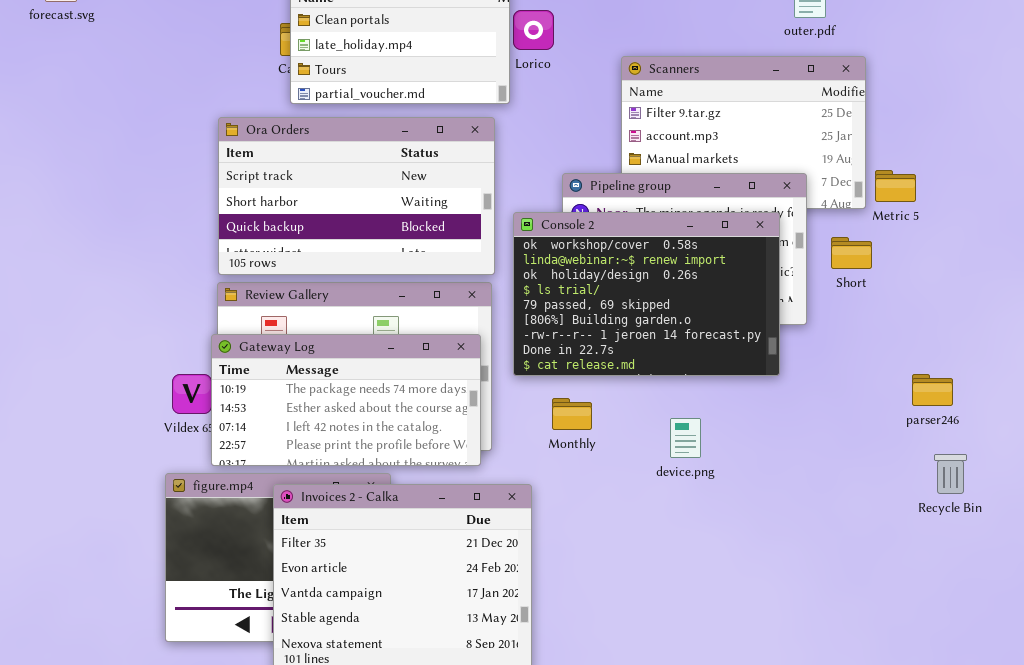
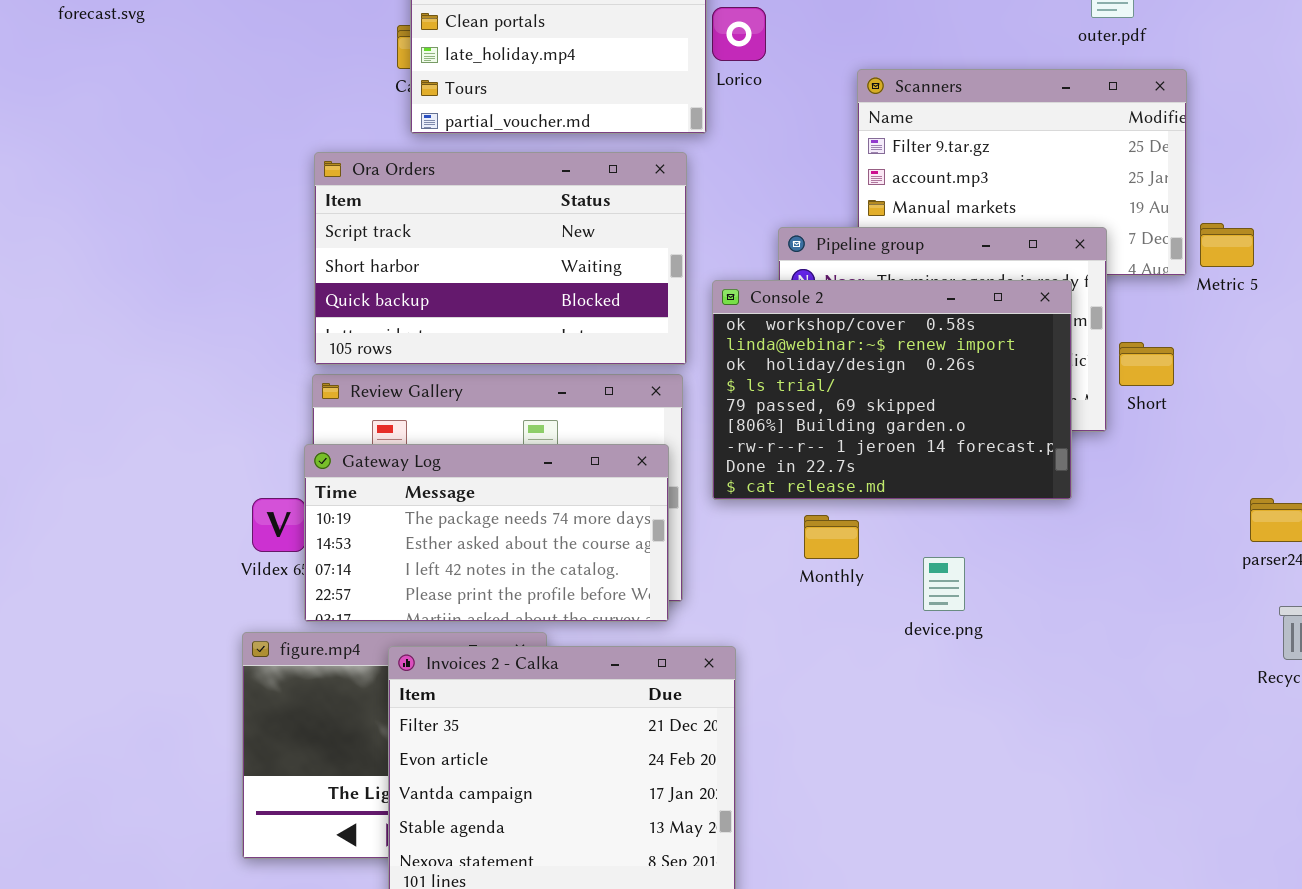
Short: [831,237,872,269] -> [1119,342,1174,386], moved
Monthly: [552,398,592,430] -> [804,515,859,559], moved

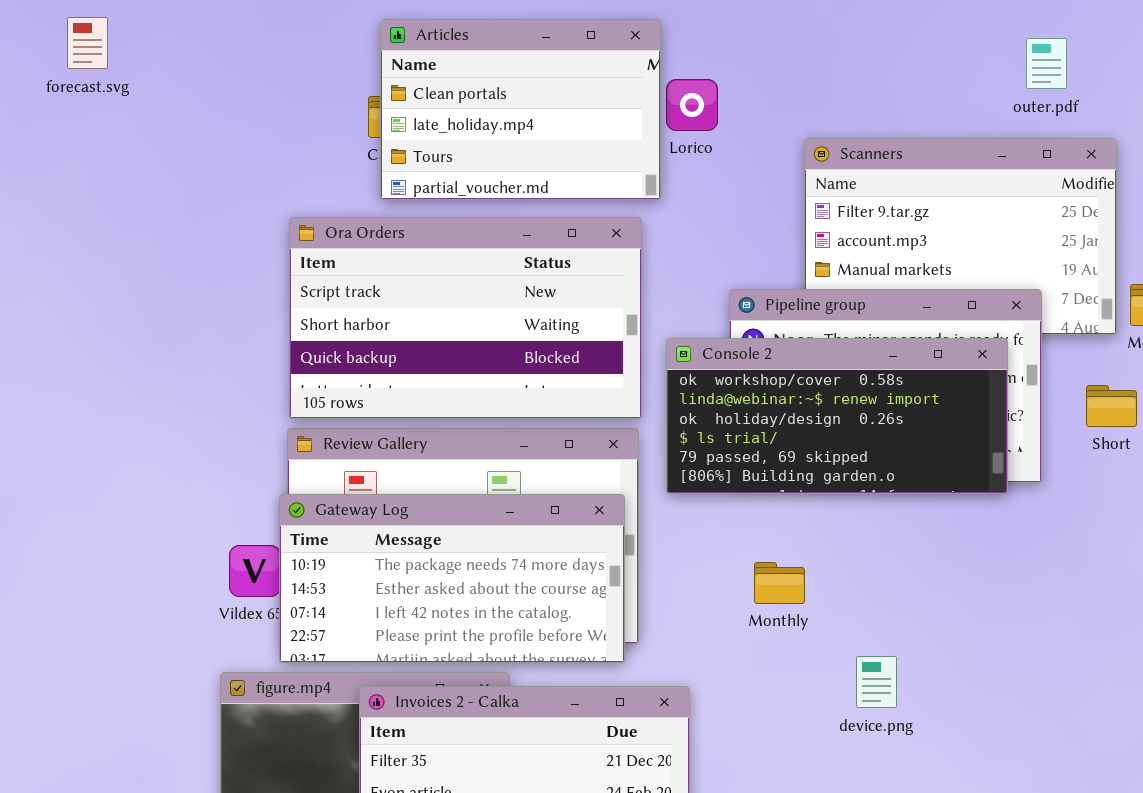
Console 2: [712,280,1072,500] -> [666,338,1008,494], resized
Short: [1119,342,1174,386] -> [1086,385,1137,427], moved
device.png: [923,557,965,611] -> [856,656,897,708], moved

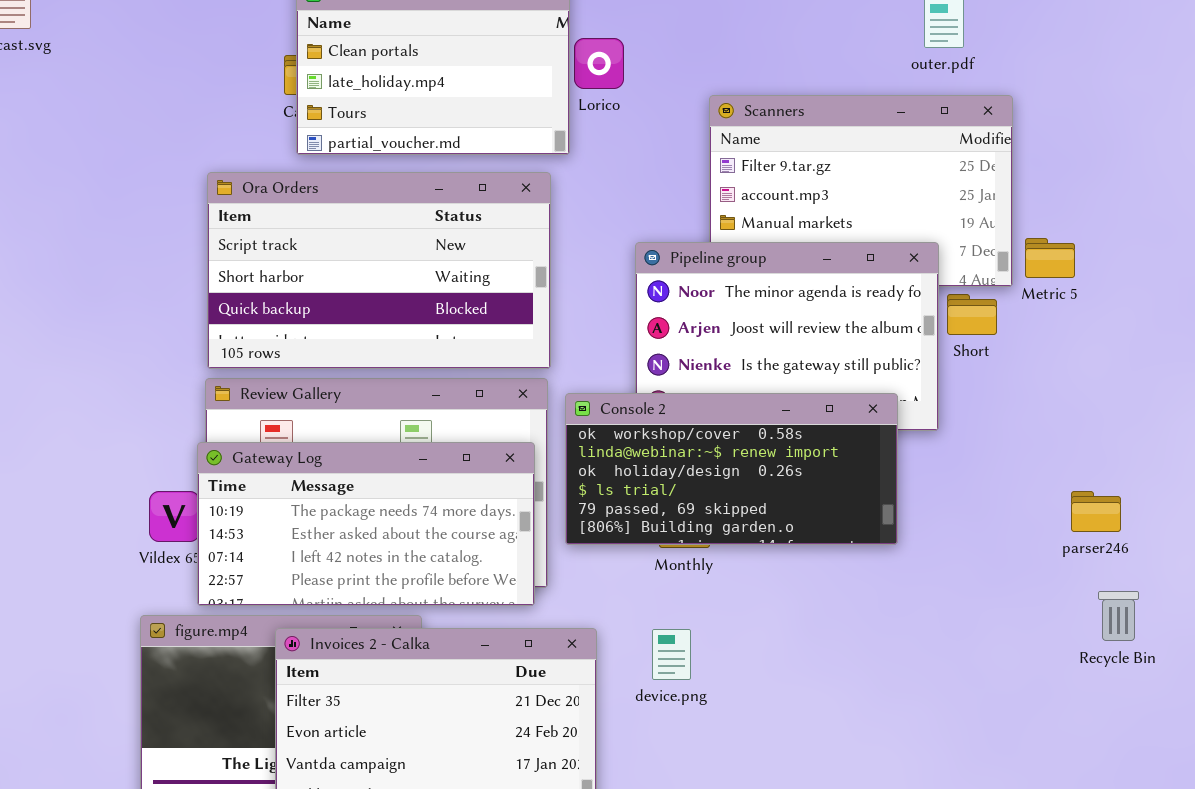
Console 2: [666,338,1008,494] -> [565,393,898,545], moved
Short: [1086,385,1137,427] -> [947,294,997,335], moved
device.png: [856,656,897,708] -> [652,629,691,680], moved

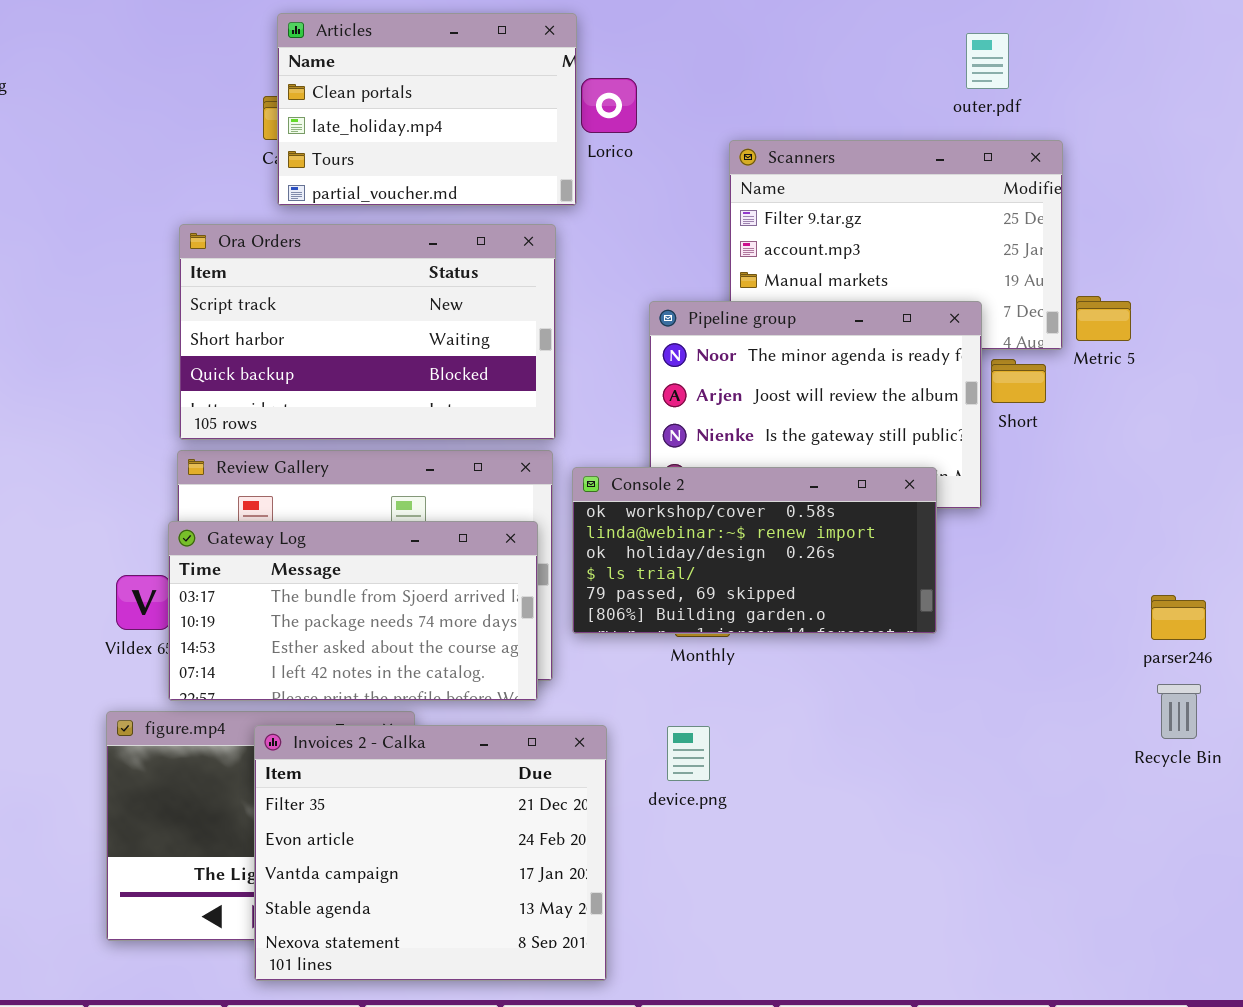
Gateway Log: [197,442,535,606] -> [168,521,538,701], scrolled up 1 row
parser246: [1071,491,1121,532] -> [1151,595,1206,640], moved

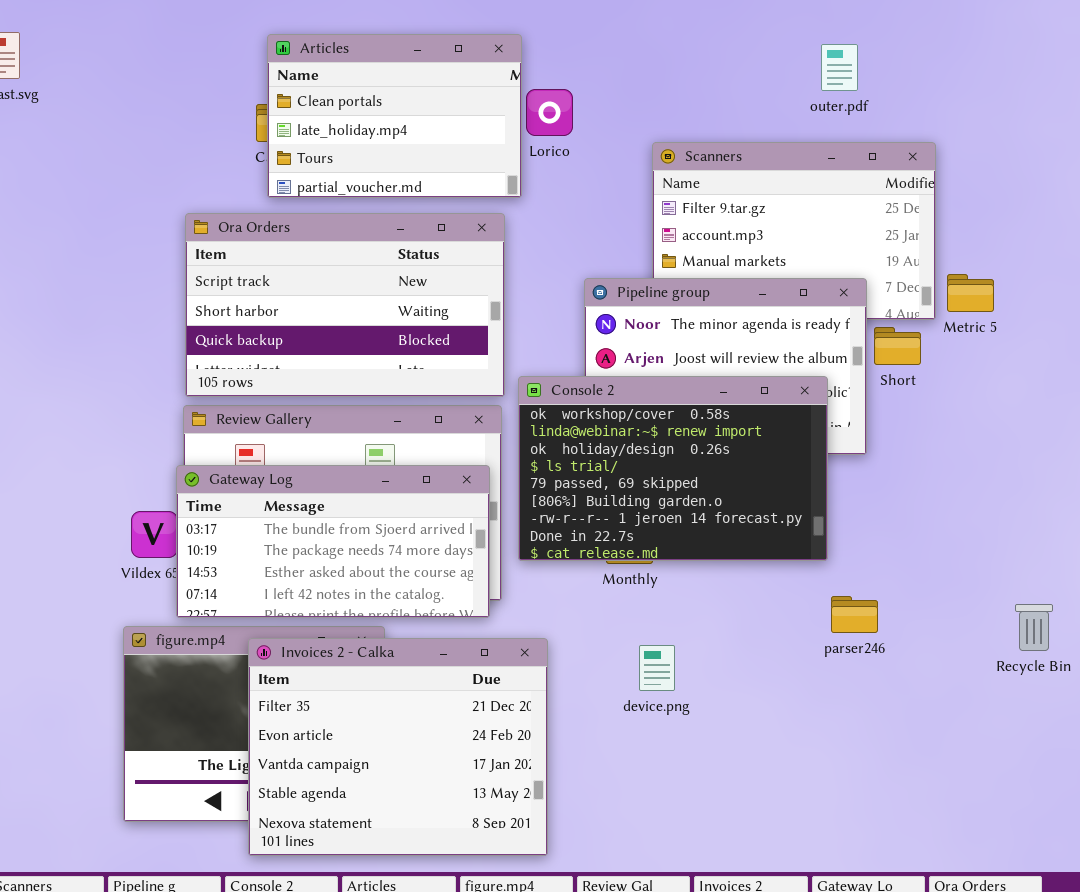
outer.pdf: [966,33,1009,89] -> [821,44,858,91], moved
Console 2: [572,467,937,634] -> [518,376,828,561], resized
parser246: [1151,595,1206,640] -> [831,596,878,633], moved
device.png: [667,726,710,781] -> [639,645,675,691], moved

